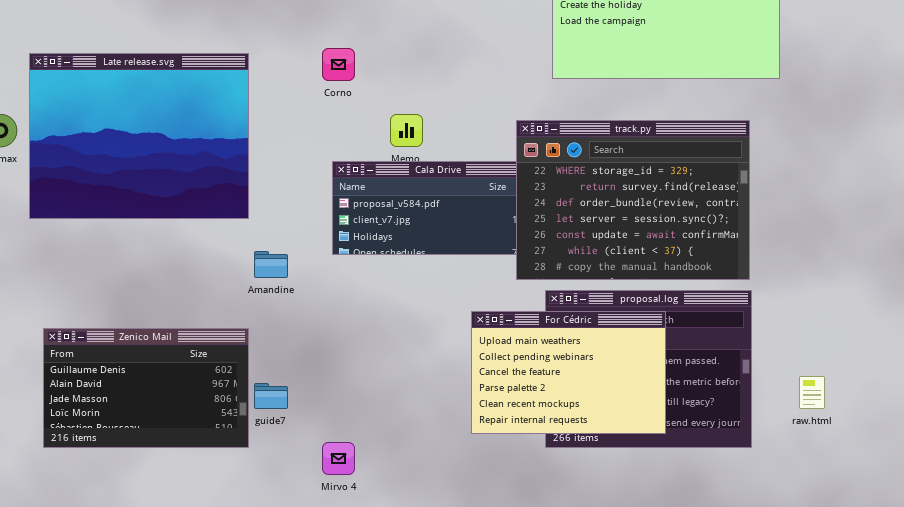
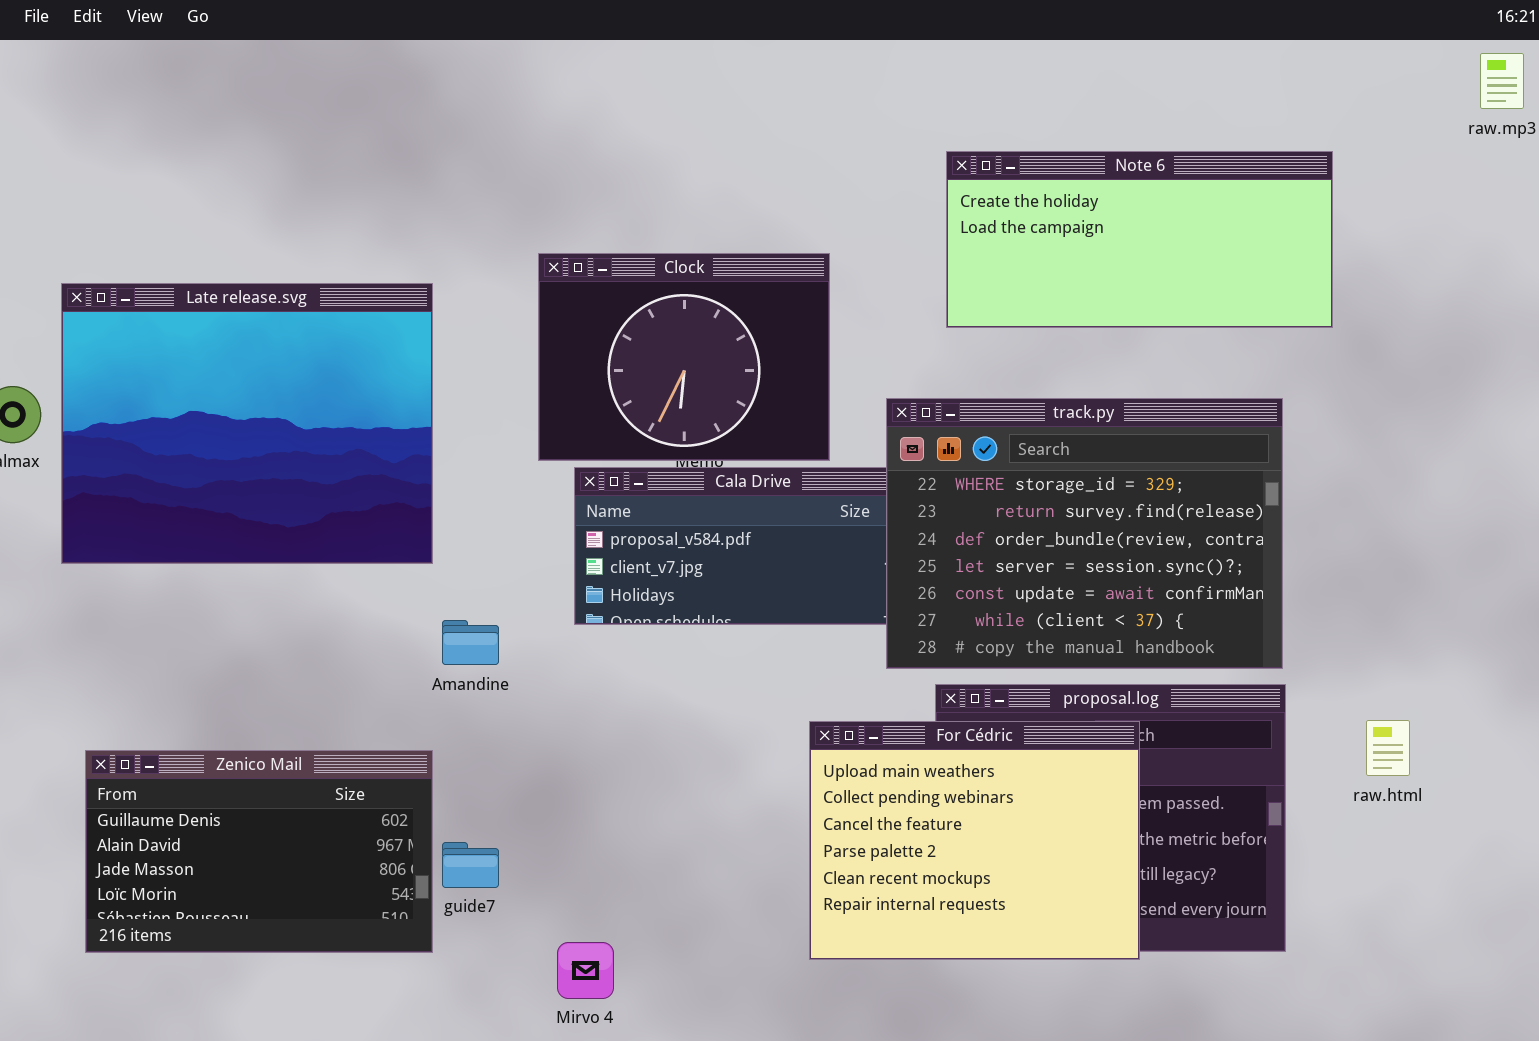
Clock: none -> [538,253,830,461], opened
For Cédric: [471,311,666,434] -> [809,721,1140,960], resized
raw.html: [799,376,825,409] -> [1366,720,1410,776], moved

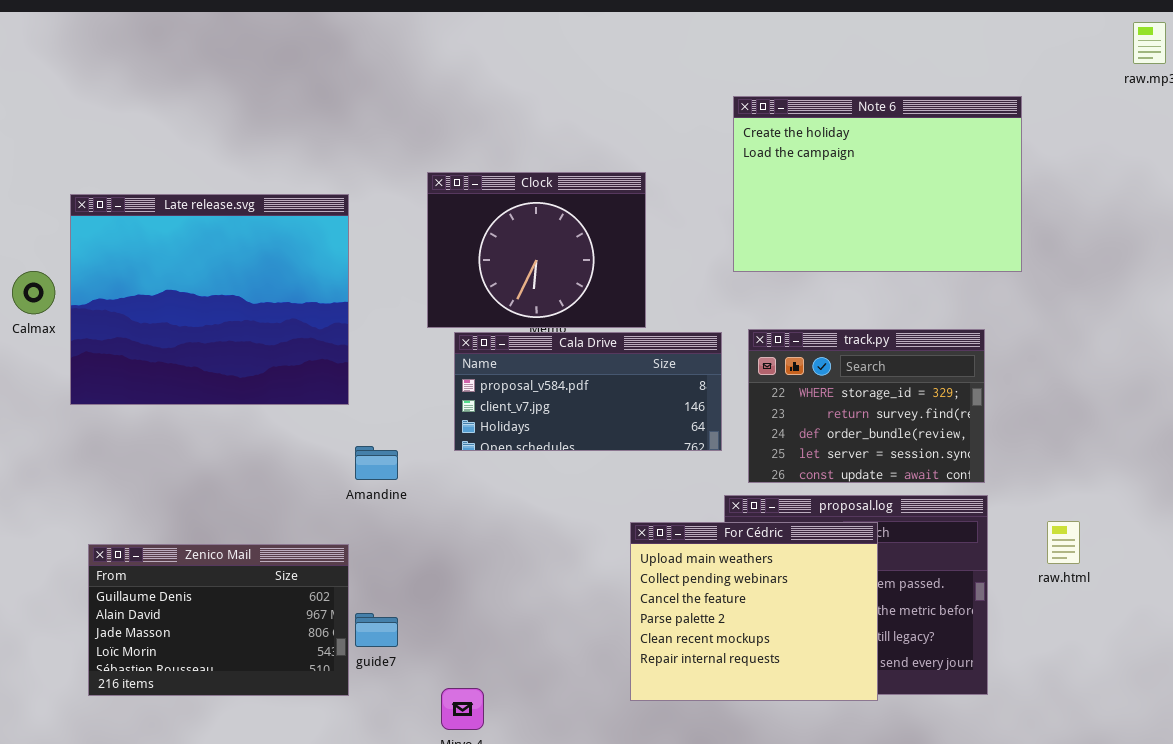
Note 6: [946,151,1333,328] -> [733,96,1022,272], resized
track.py: [886,398,1283,669] -> [748,329,985,483], resized

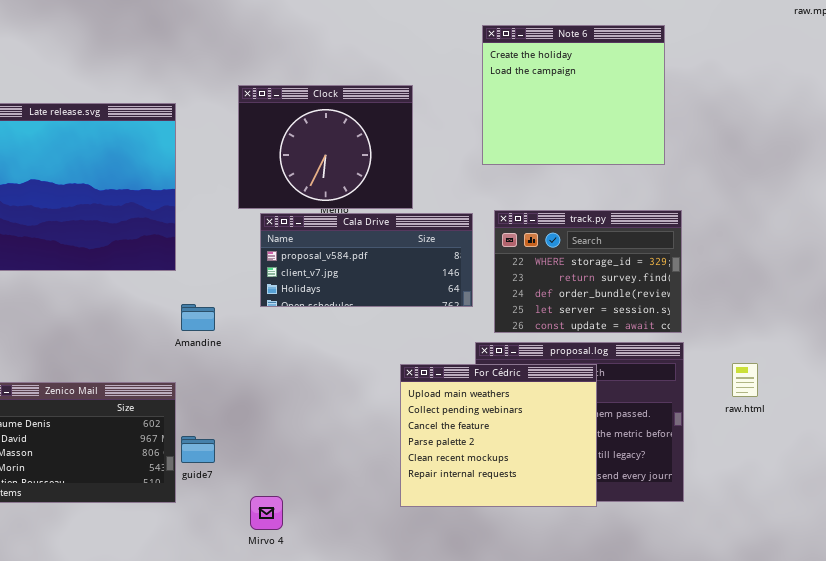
Note 6: [733,96,1022,272] -> [482,25,665,165], resized

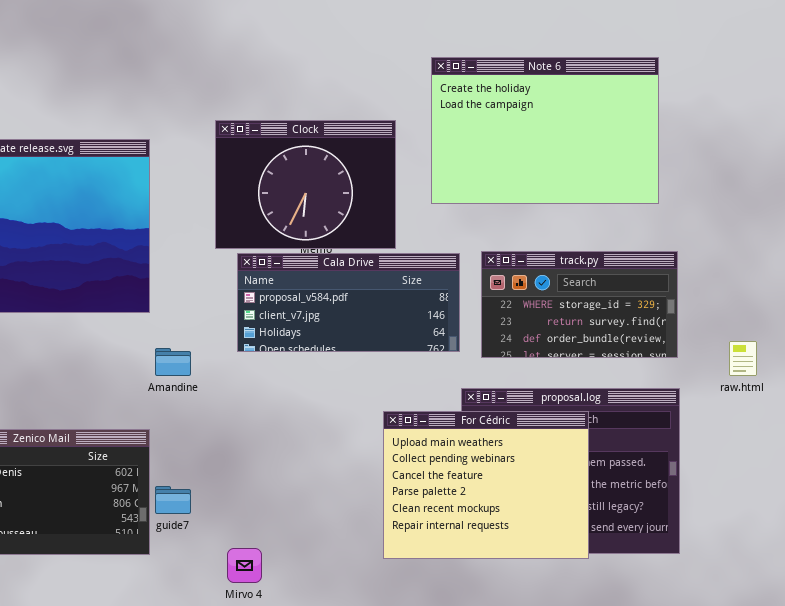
Note 6: [482,25,665,165] -> [431,57,659,204], resized
track.py: [494,210,682,333] -> [481,251,678,358], resized
raw.html: [732,363,758,397] -> [729,341,757,376], moved

